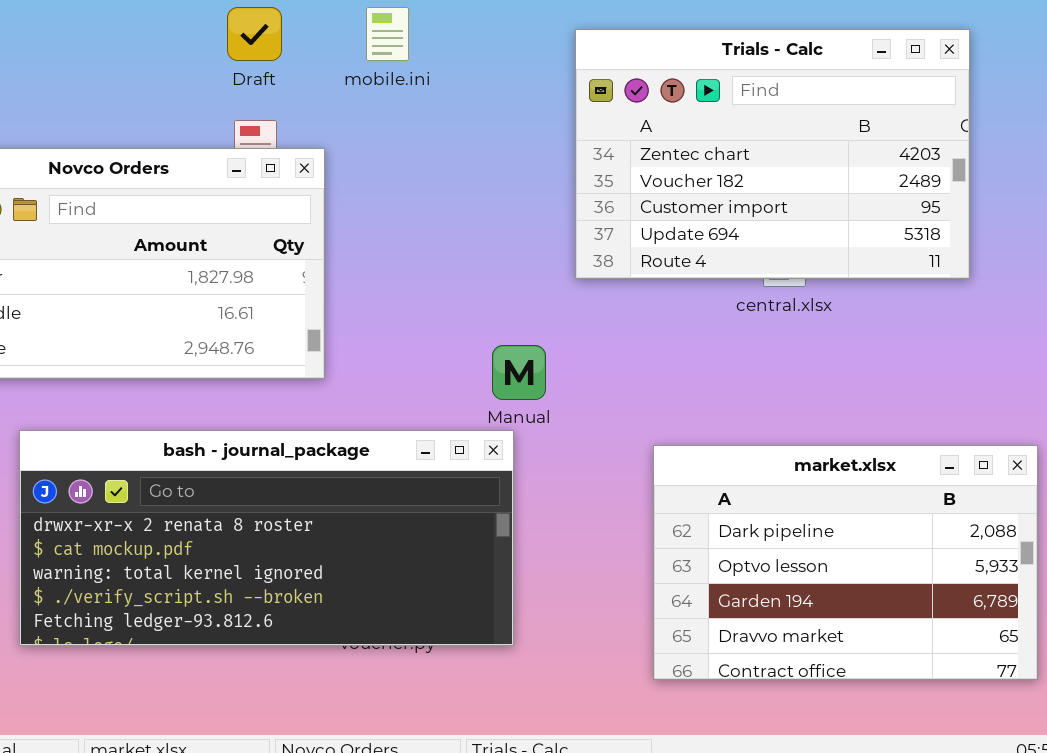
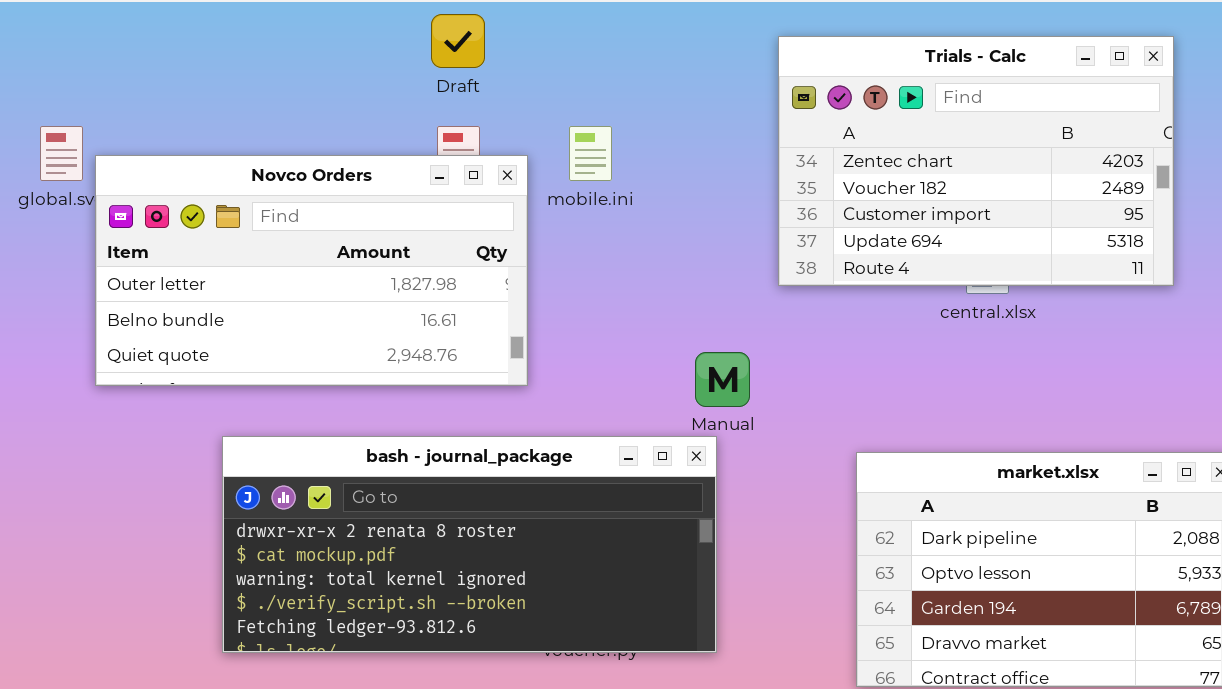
mobile.ini: [366,7,409,61] -> [569,126,612,181], moved

